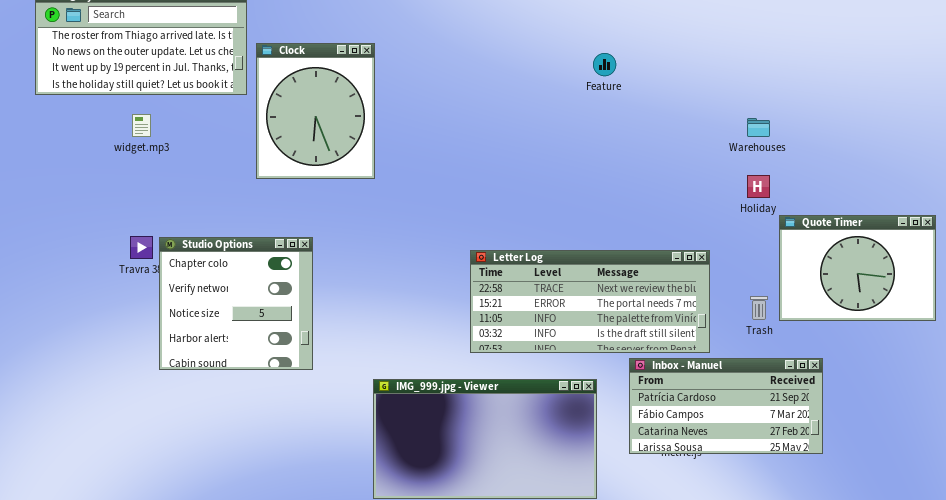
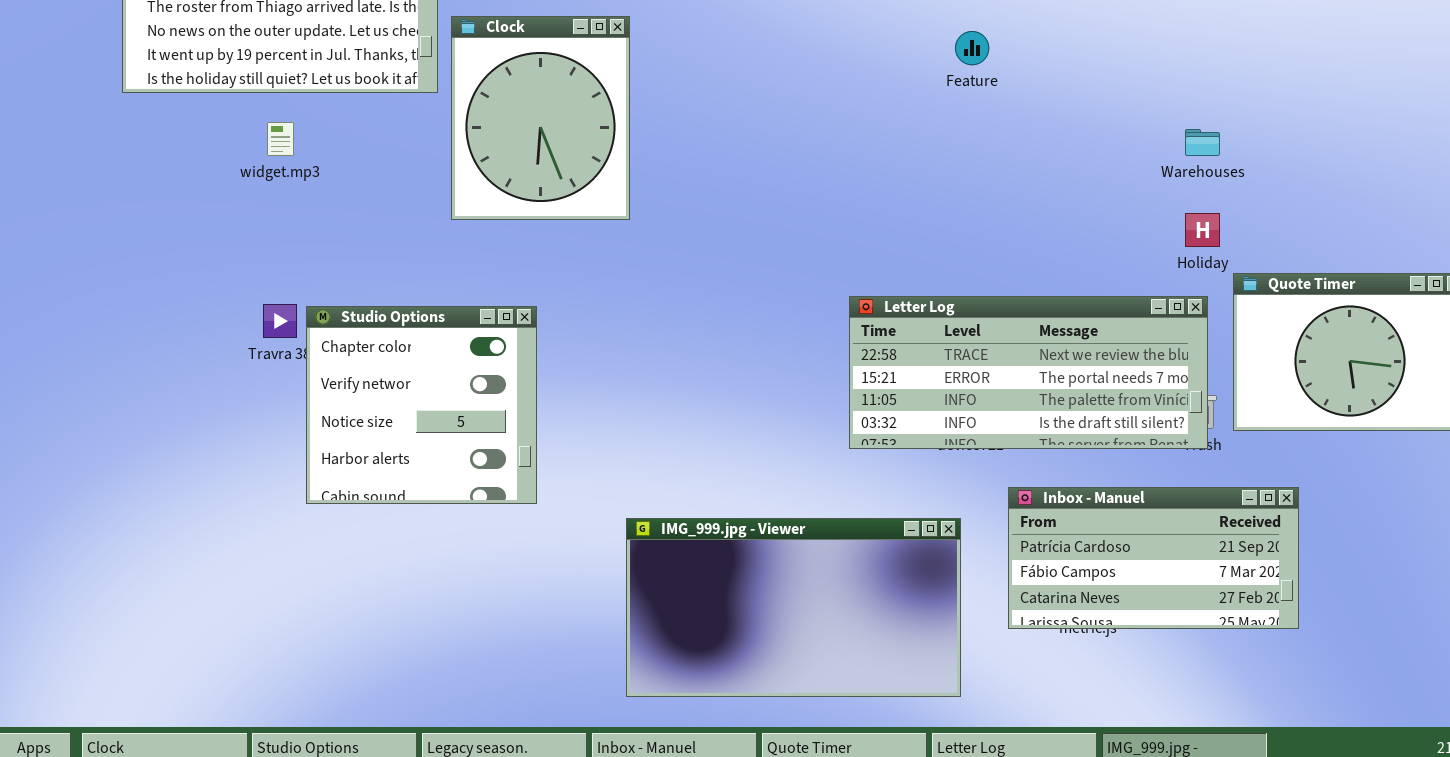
Letter Log: [470,250,710,353] -> [849,296,1208,449], moved

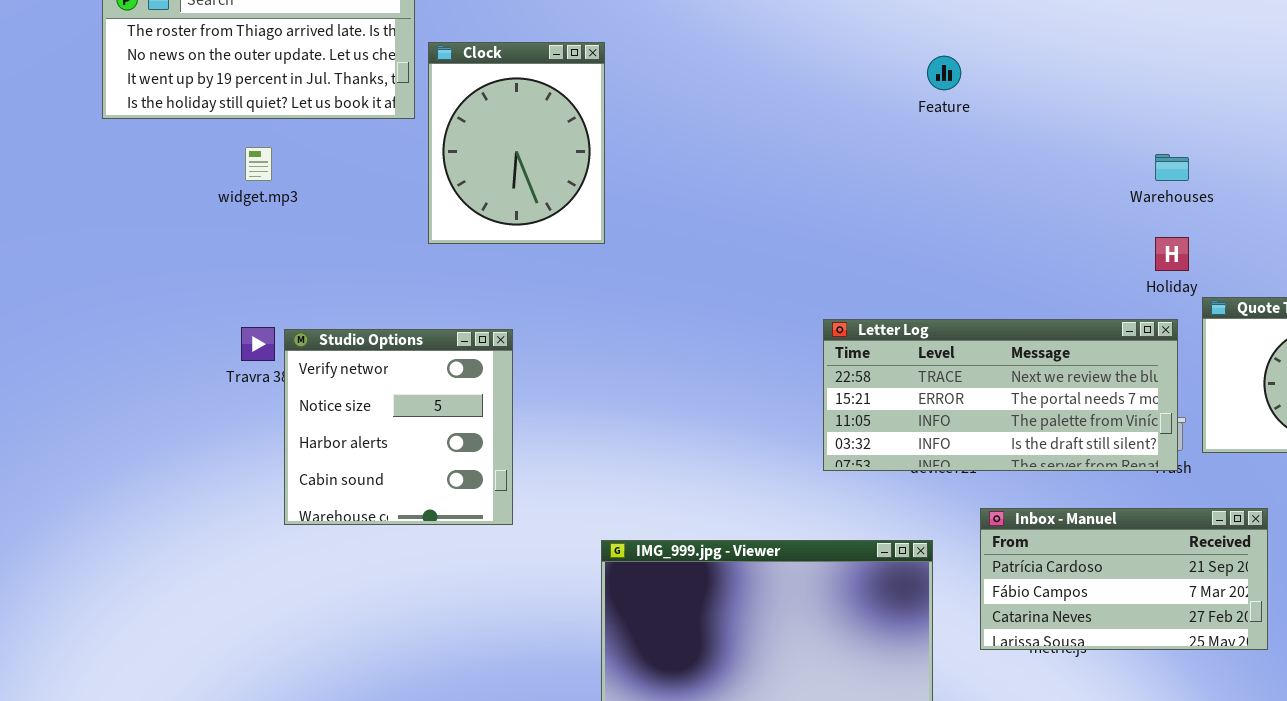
Studio Options: [306,306,537,504] -> [284,329,513,525], scrolled down 1 row

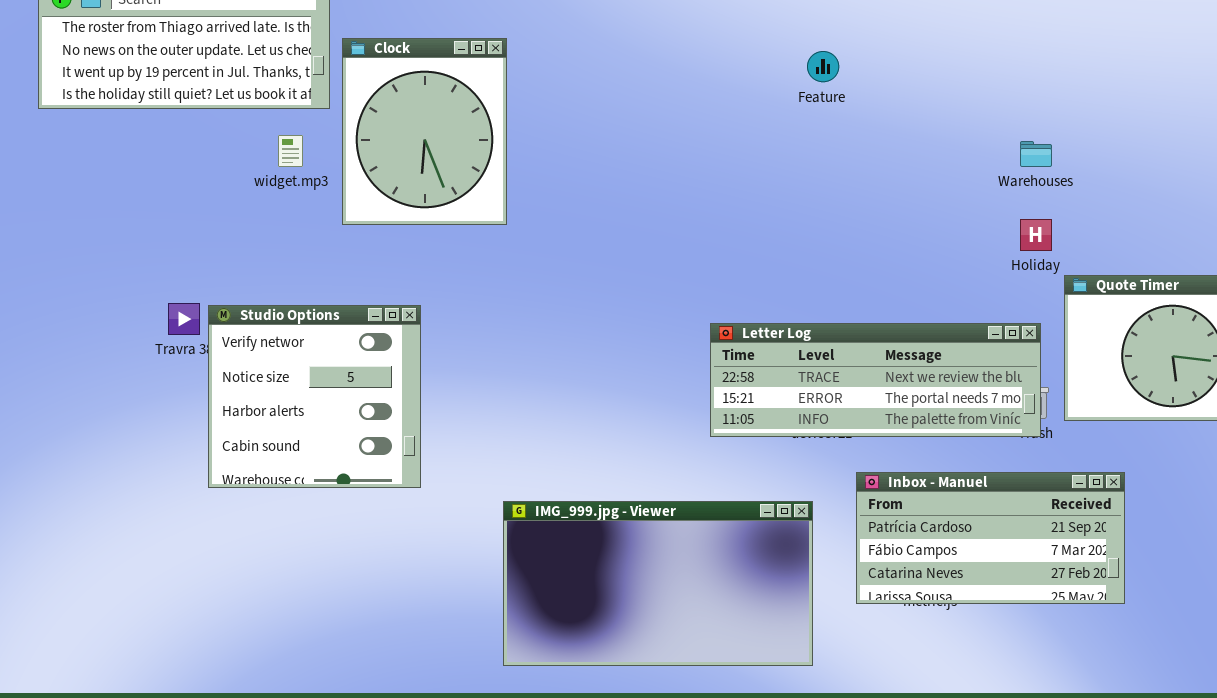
widget.mp3: [245,147,272,181] -> [278,135,303,167], moved
Letter Log: [823,319,1178,471] -> [710,323,1041,437], resized

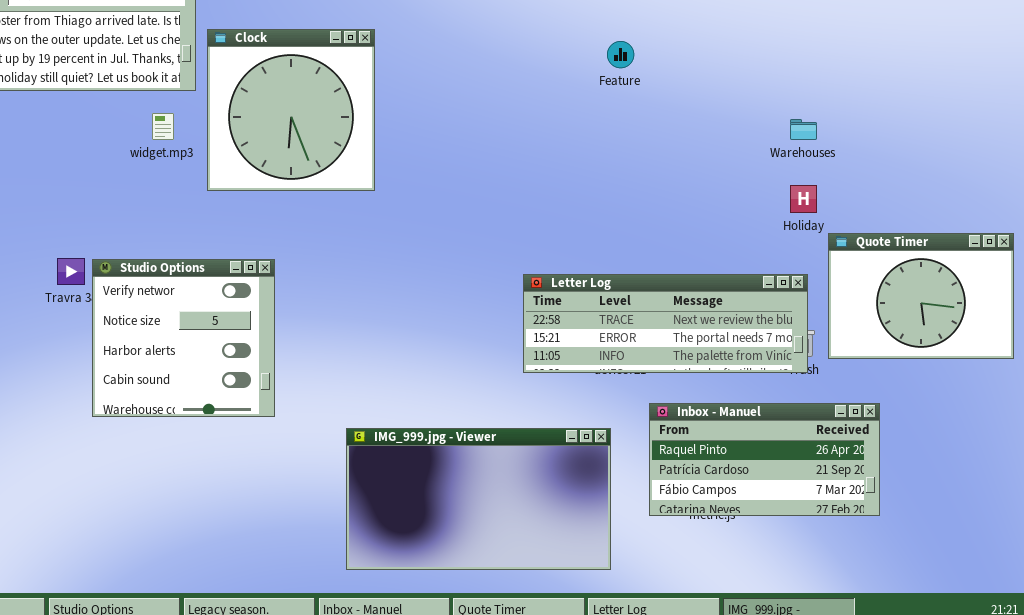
Clock: [342,38,507,225] -> [207,29,375,191], resized
Inbox - Manuel: [856,472,1125,604] -> [649,403,880,516], scrolled up 1 row

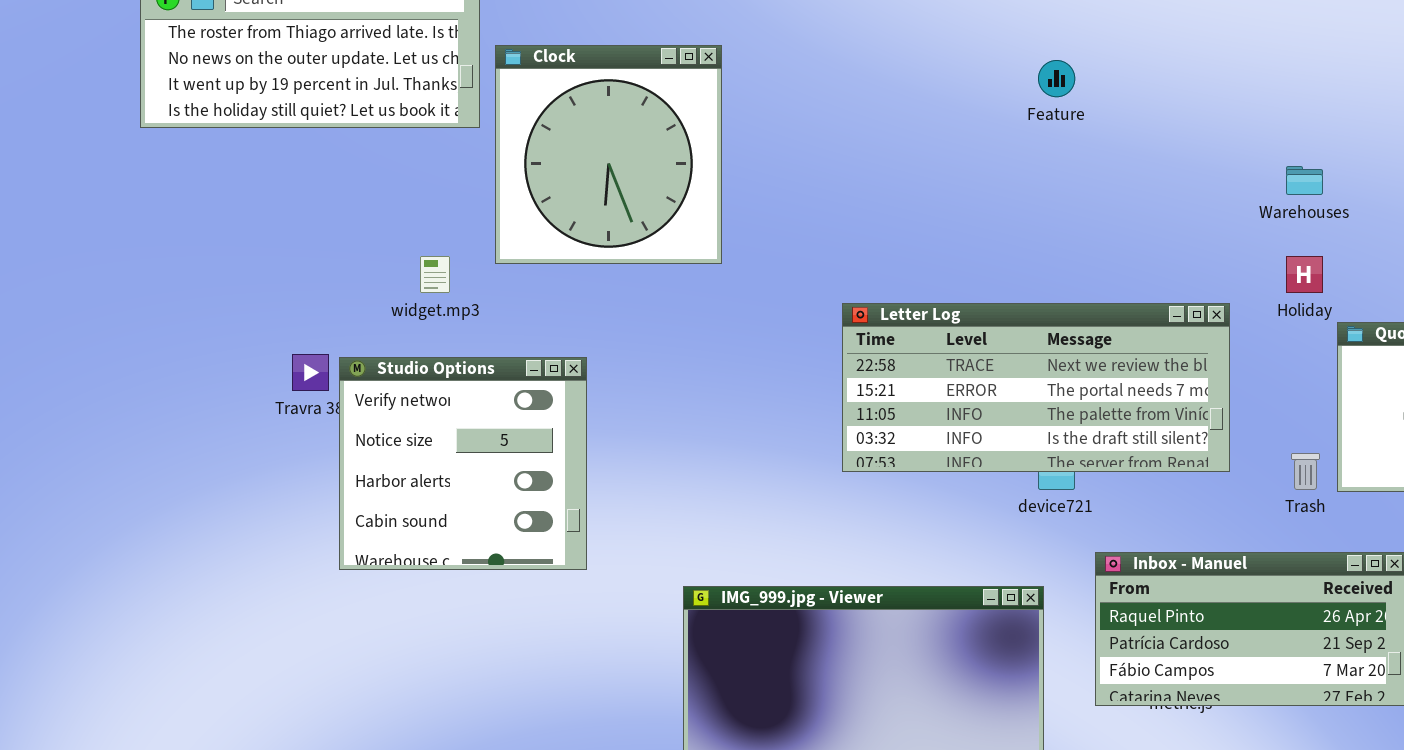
widget.mp3: [152,113,174,140] -> [420,256,450,293], moved
Letter Log: [523,274,808,373] -> [842,303,1230,472], moved, resized

